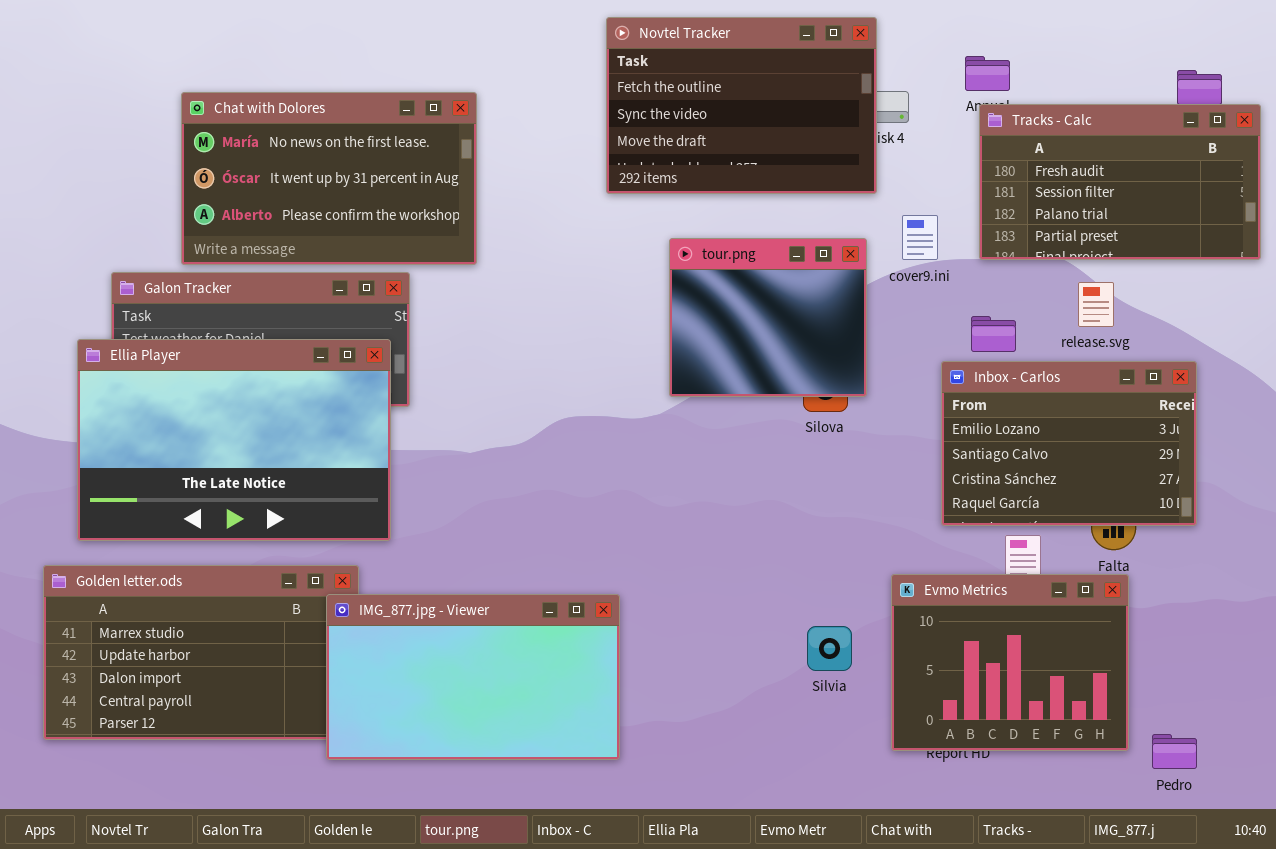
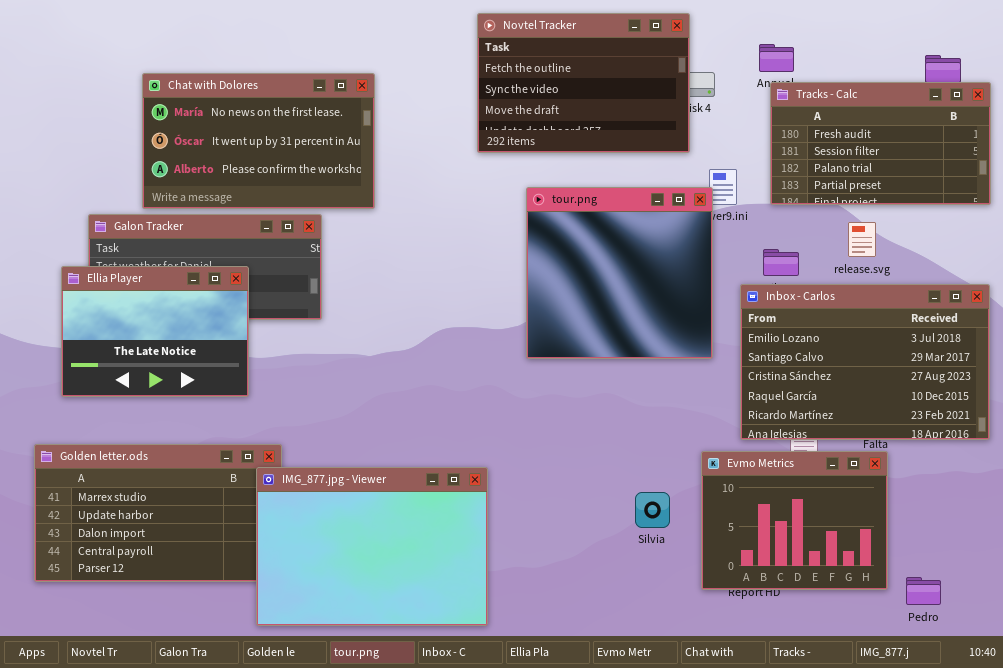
tour.png: [669,238,867,397] -> [526,187,713,359], resized
Ellia Player: [77,339,391,541] -> [61,266,249,397], resized
Inbox - Carlos: [941,361,1197,526] -> [740,284,990,440], resized
IMG_877.jpg - Viewer: [326,594,620,760] -> [256,467,488,626], resized

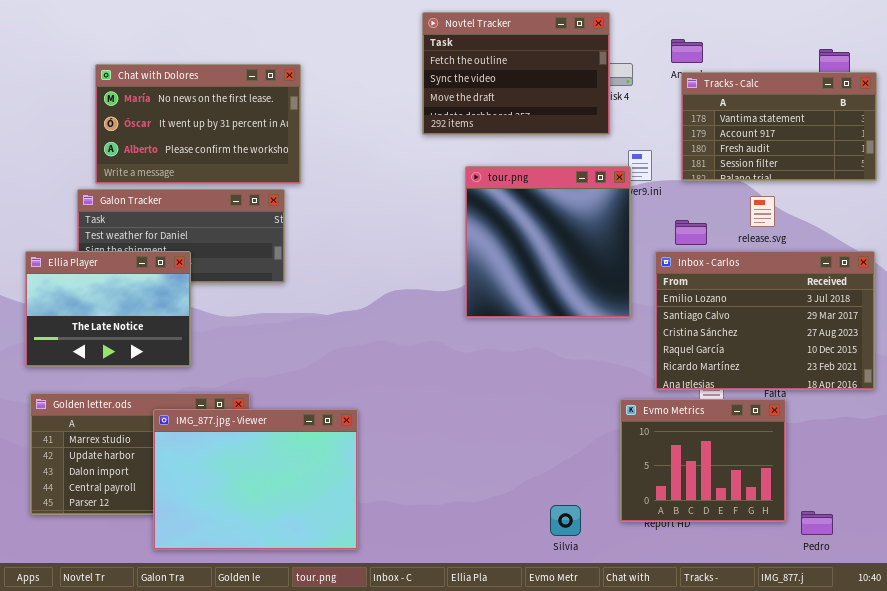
Chat with Dolores: [142,73,375,209] -> [95,64,301,184], moved
Tracks - Calc: [770,82,991,205] -> [681,72,877,181], scrolled up 2 rows
Ellia Player: [61,266,249,397] -> [25,251,191,367], moved
IMG_877.jpg - Viewer: [256,467,488,626] -> [153,409,358,550], moved
Silvia: [635,492,670,528] -> [550,505,581,536], moved

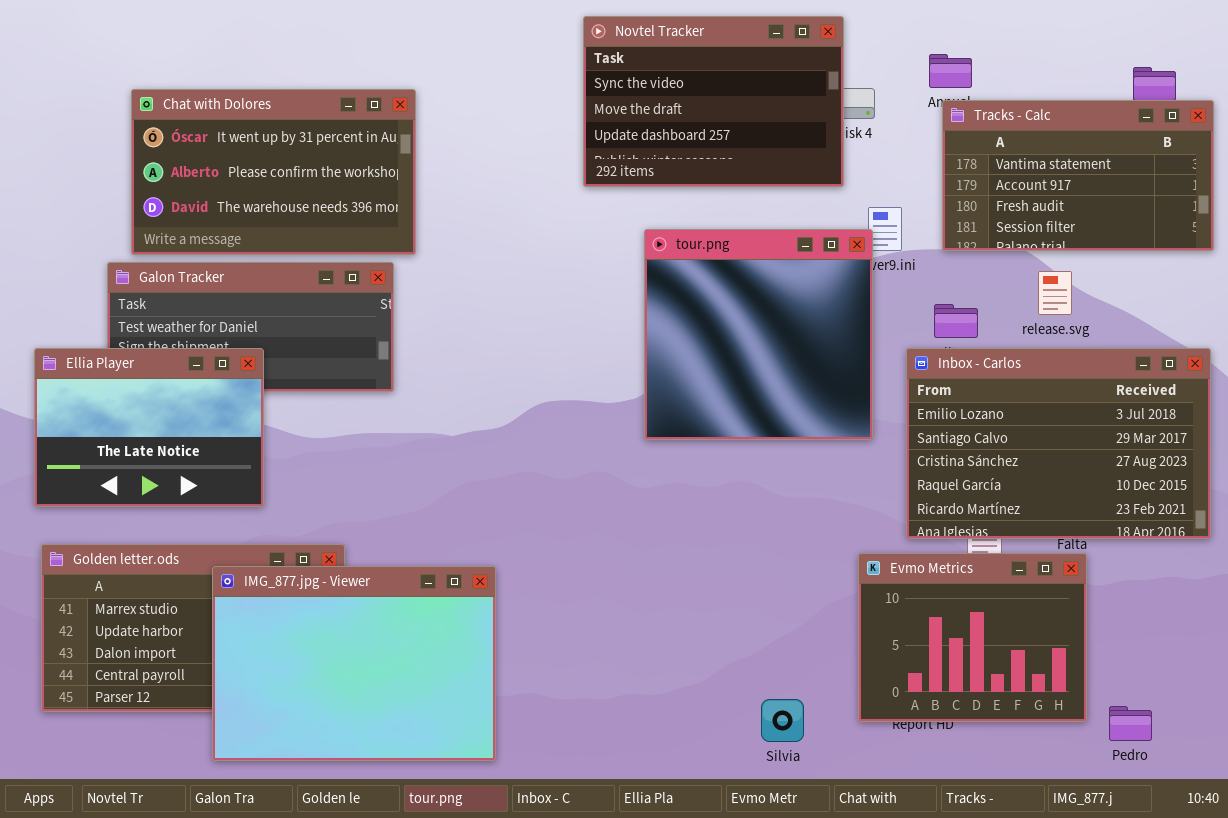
Novtel Tracker: [422,12,610,135] -> [583,16,844,187], scrolled down 1 row
Chat with Dolores: [95,64,301,184] -> [131,89,416,255], scrolled down 1 row

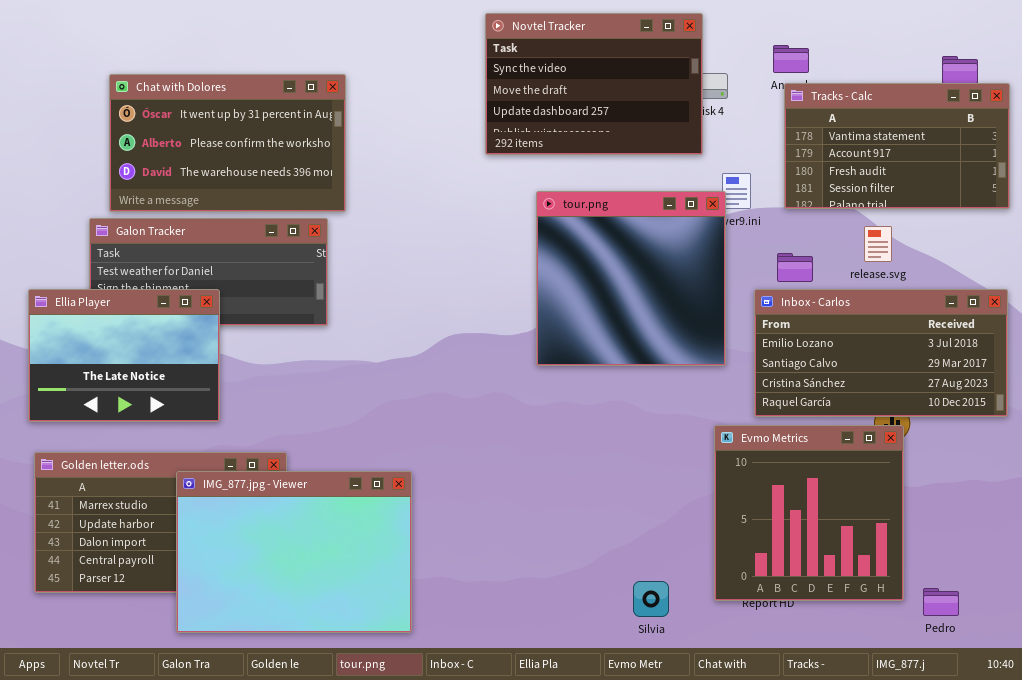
Inbox - Carlos: [906,348,1211,539] -> [754,289,1008,417], resized
Evmo Metrics: [858,553,1087,722] -> [714,425,904,601], resized

